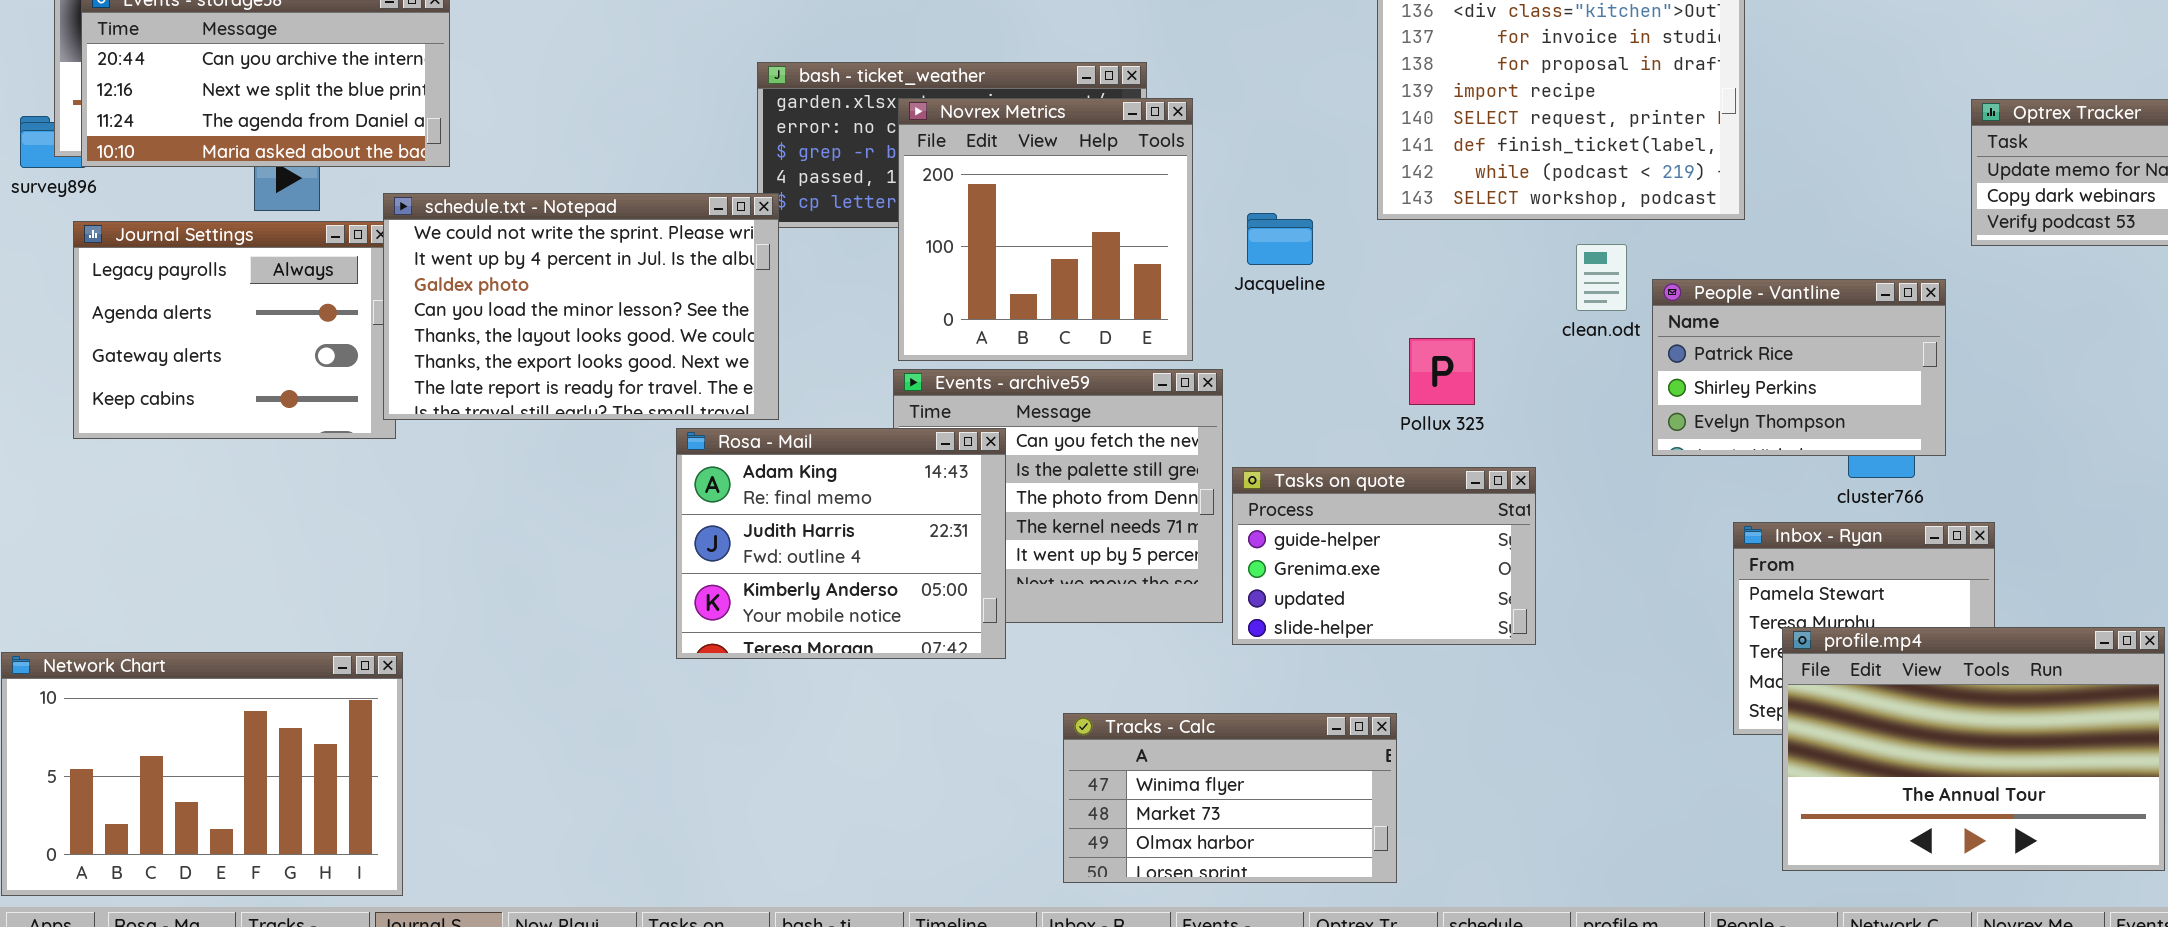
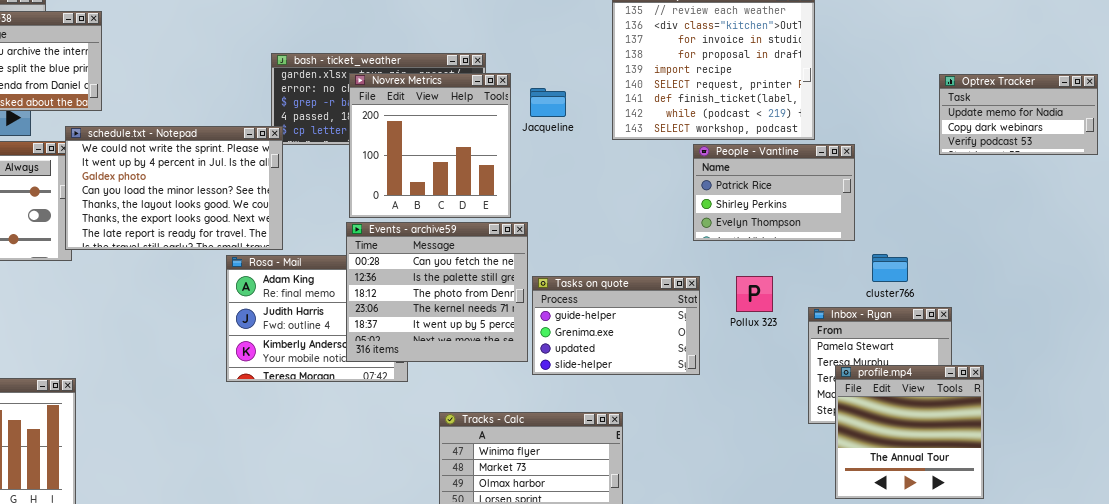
Jacqueline: [1247,213,1313,265] -> [530,88,566,117], moved
People - Vantline: [1652,279,1946,456] -> [693,144,855,241], moved
Pollux 323: [1409,338,1475,405] -> [736,276,773,312], moved
Events - archive59: [893,369,1223,623] -> [346,222,528,362], raised
profile.mp4: [1782,627,2165,871] -> [835,365,984,499], resized

